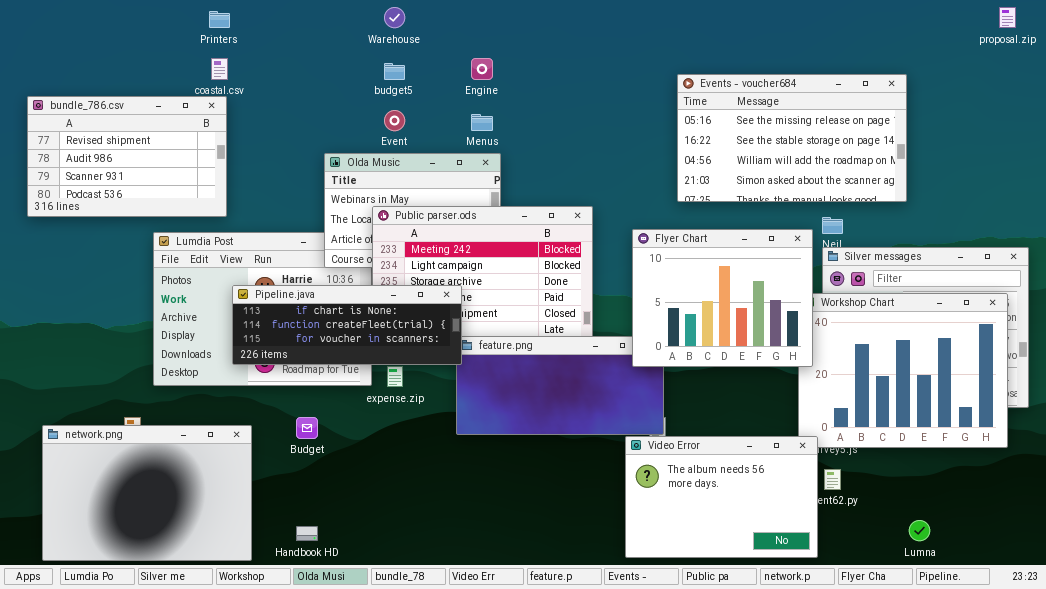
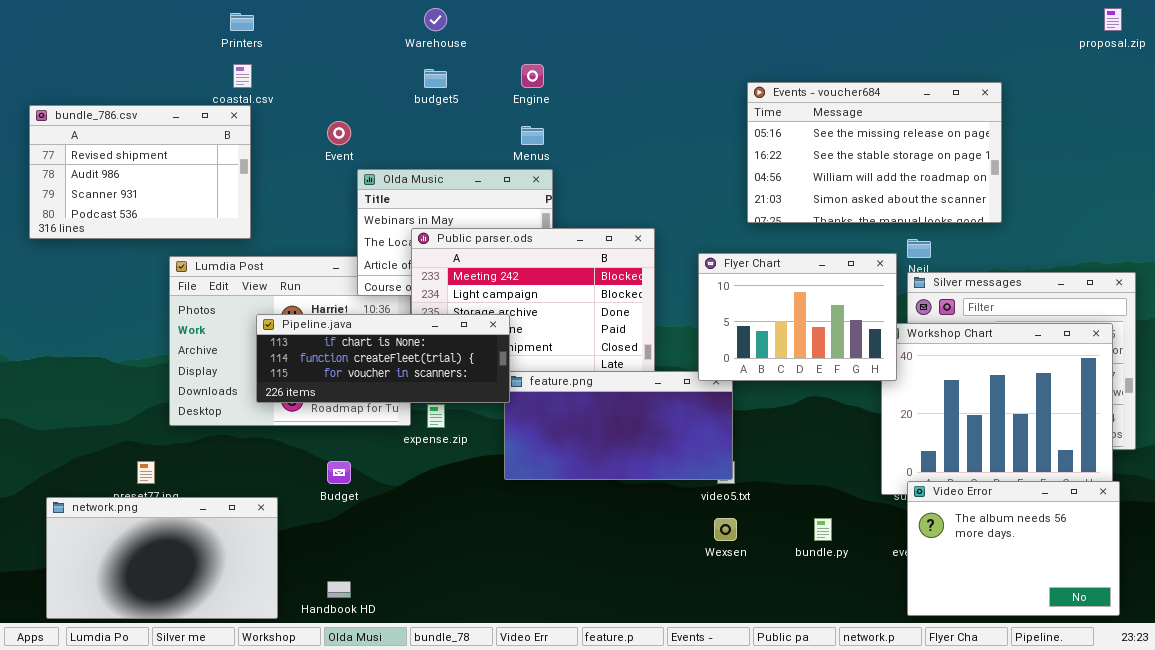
Event: [384,110,405,131] -> [327,121,351,145], moved
Flyer Chart: [632,229,813,367] -> [698,253,897,381], resized
network.png: [42,425,252,561] -> [46,497,278,619], resized
Video Error: [625,436,818,558] -> [907,481,1120,616], moved

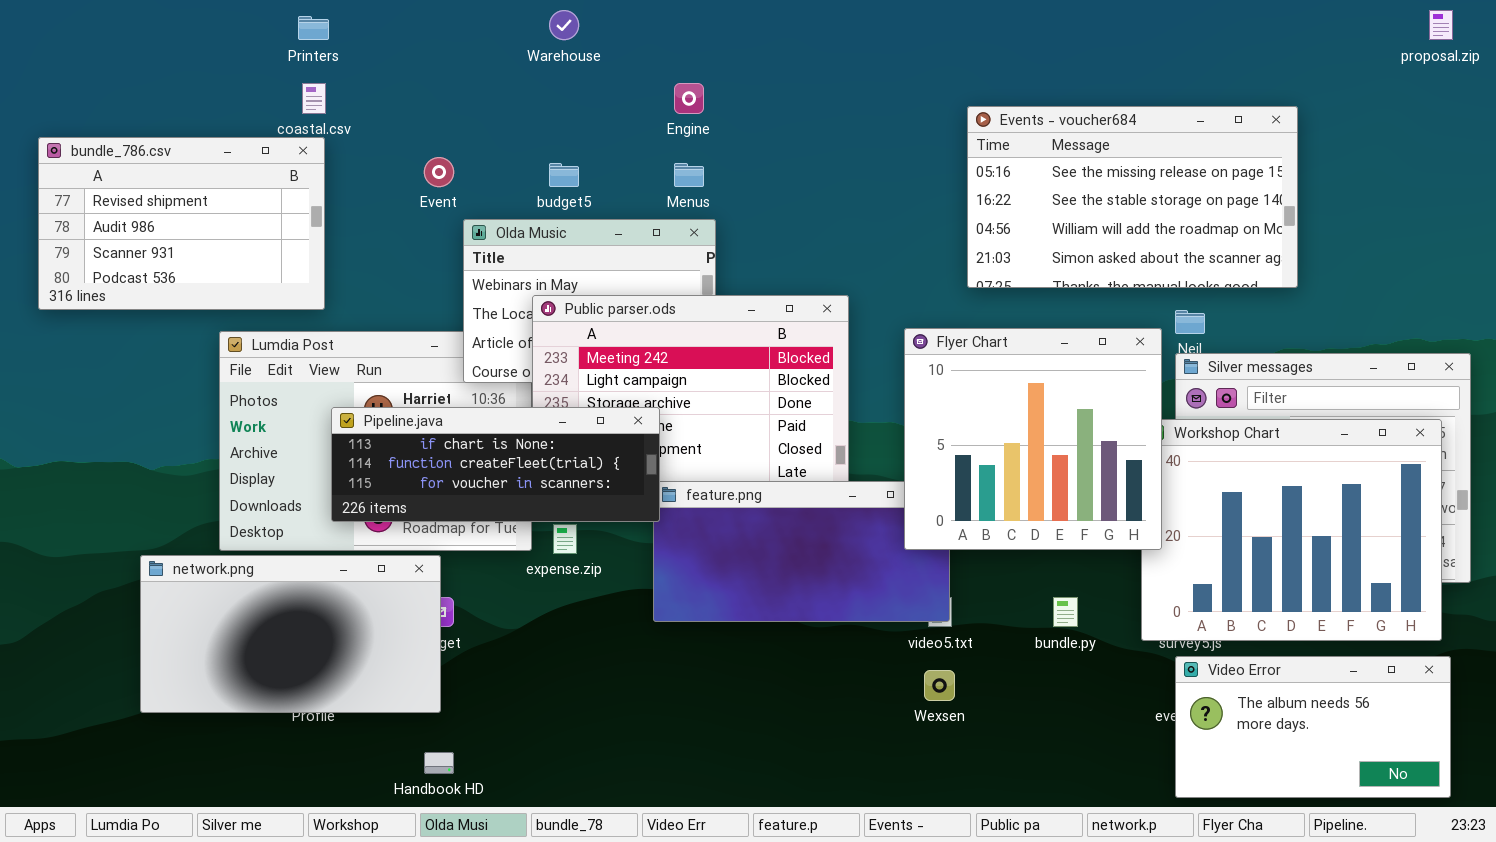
budget5: [424,69,447,88] -> [549,163,579,187], moved
Flyer Chart: [698,253,897,381] -> [904,328,1162,550], resized
Video Error: [907,481,1120,616] -> [1175,656,1451,798], resized
network.png: [46,497,278,619] -> [140,555,441,713], moved
bundle.py: [814,518,832,541] -> [1053,597,1078,627], moved

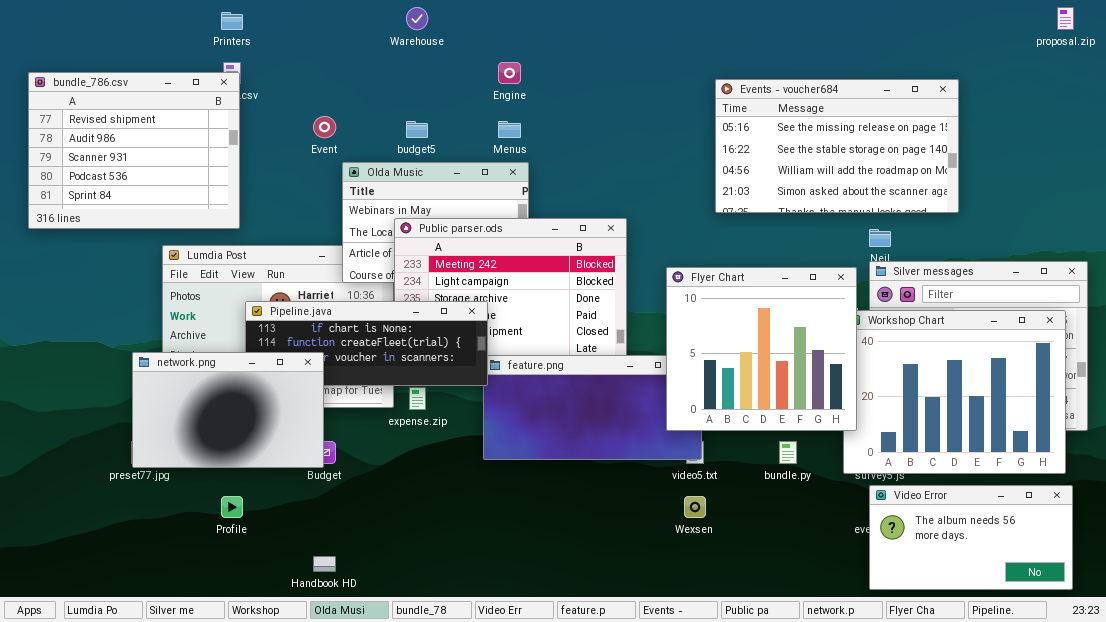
bundle_786.csv: [38,137,325,310] -> [28,72,240,229], resized
Flyer Chart: [904,328,1162,550] -> [666,267,857,431], moved
network.png: [140,555,441,713] -> [132,352,324,468], moved, resized

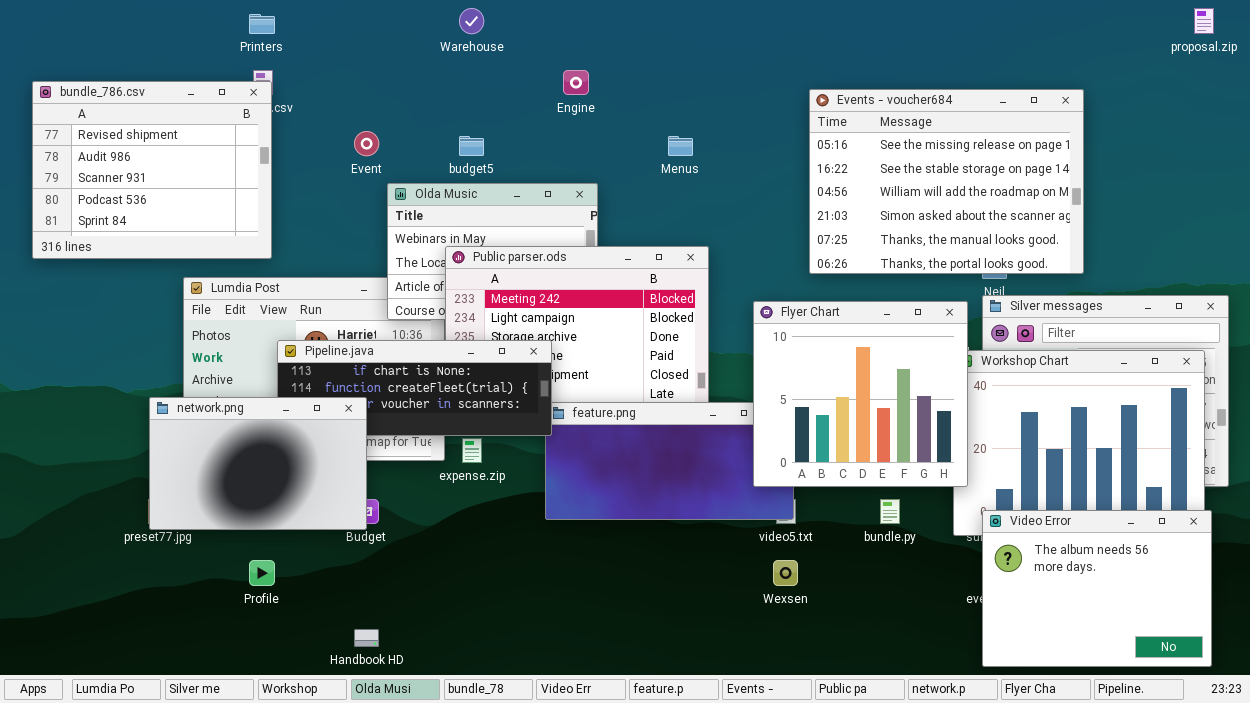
Events - voucher684: [715,79,959,213] -> [809,89,1084,274], resized
Menus: [498,121,521,138] -> [668,136,693,156], moved
Video Error: [869,485,1073,590] -> [982,510,1212,667], resized

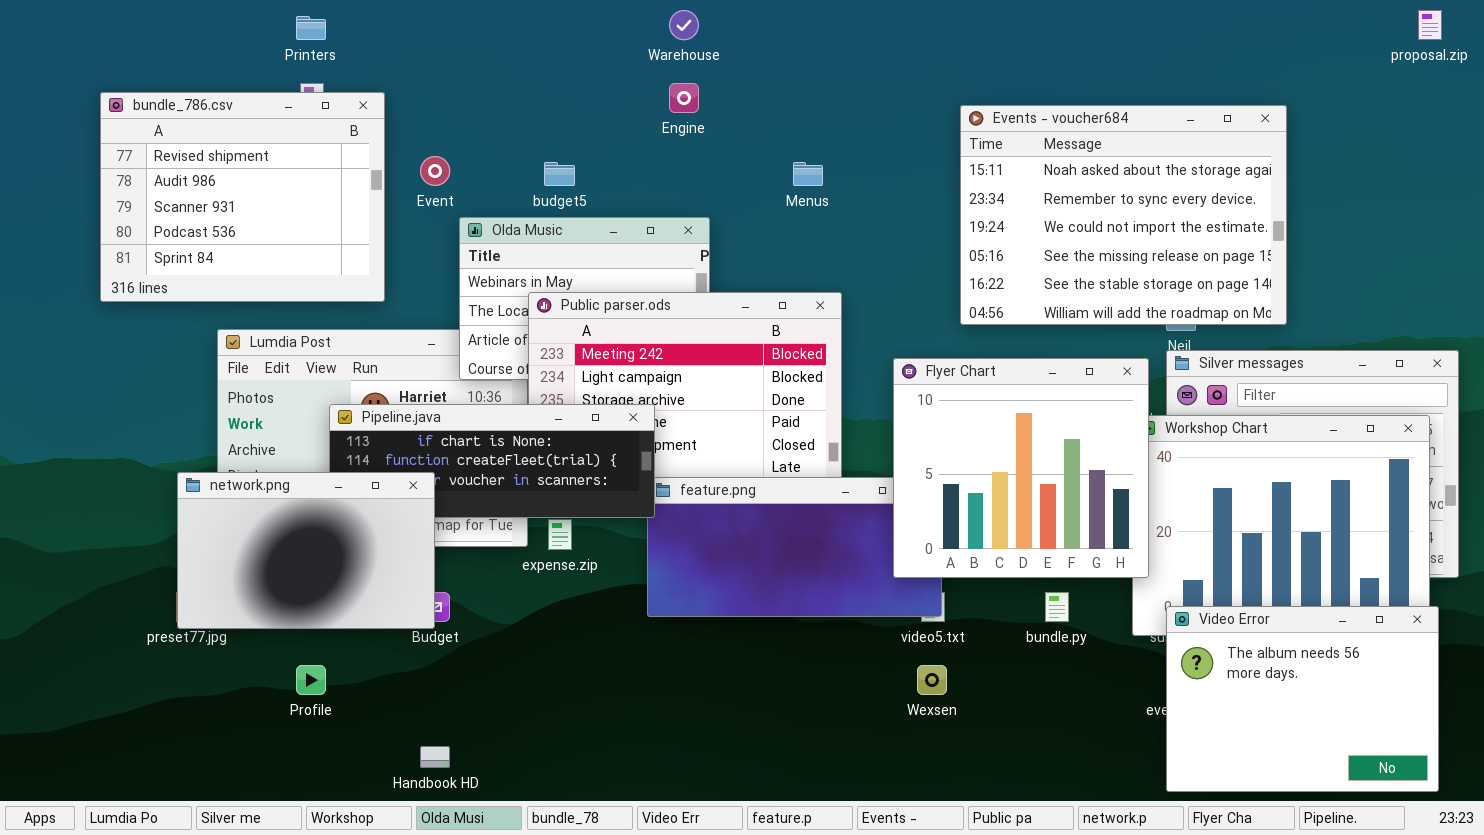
Warehouse: [459,8,484,34] -> [669,10,699,40], moved
bundle_786.csv: [32,81,272,259] -> [100,92,385,302], moved
Events - voucher684: [809,89,1084,274] -> [960,105,1287,325], scrolled up 3 rows

